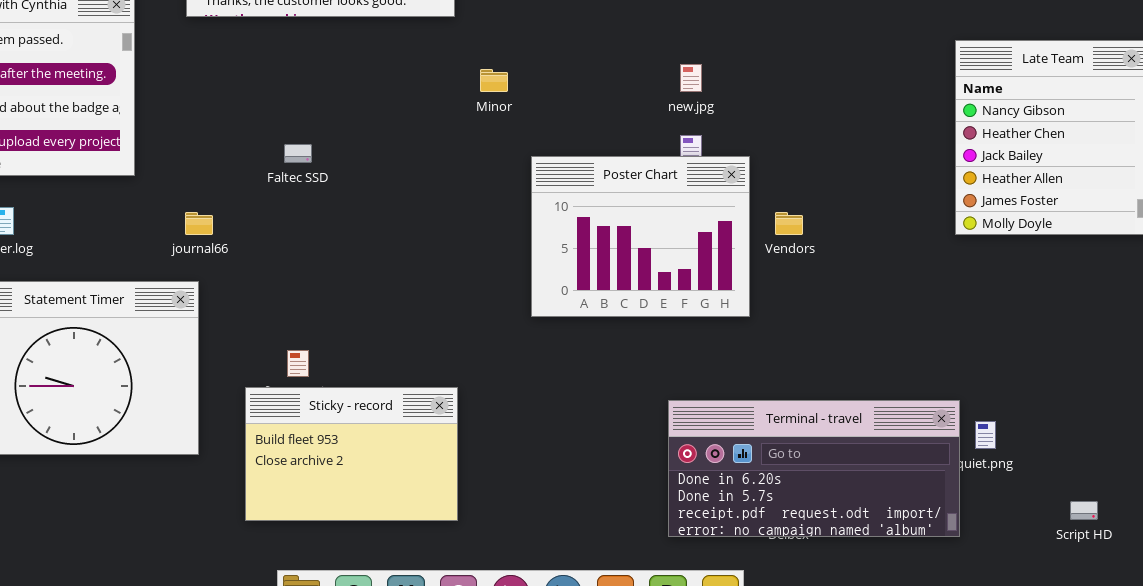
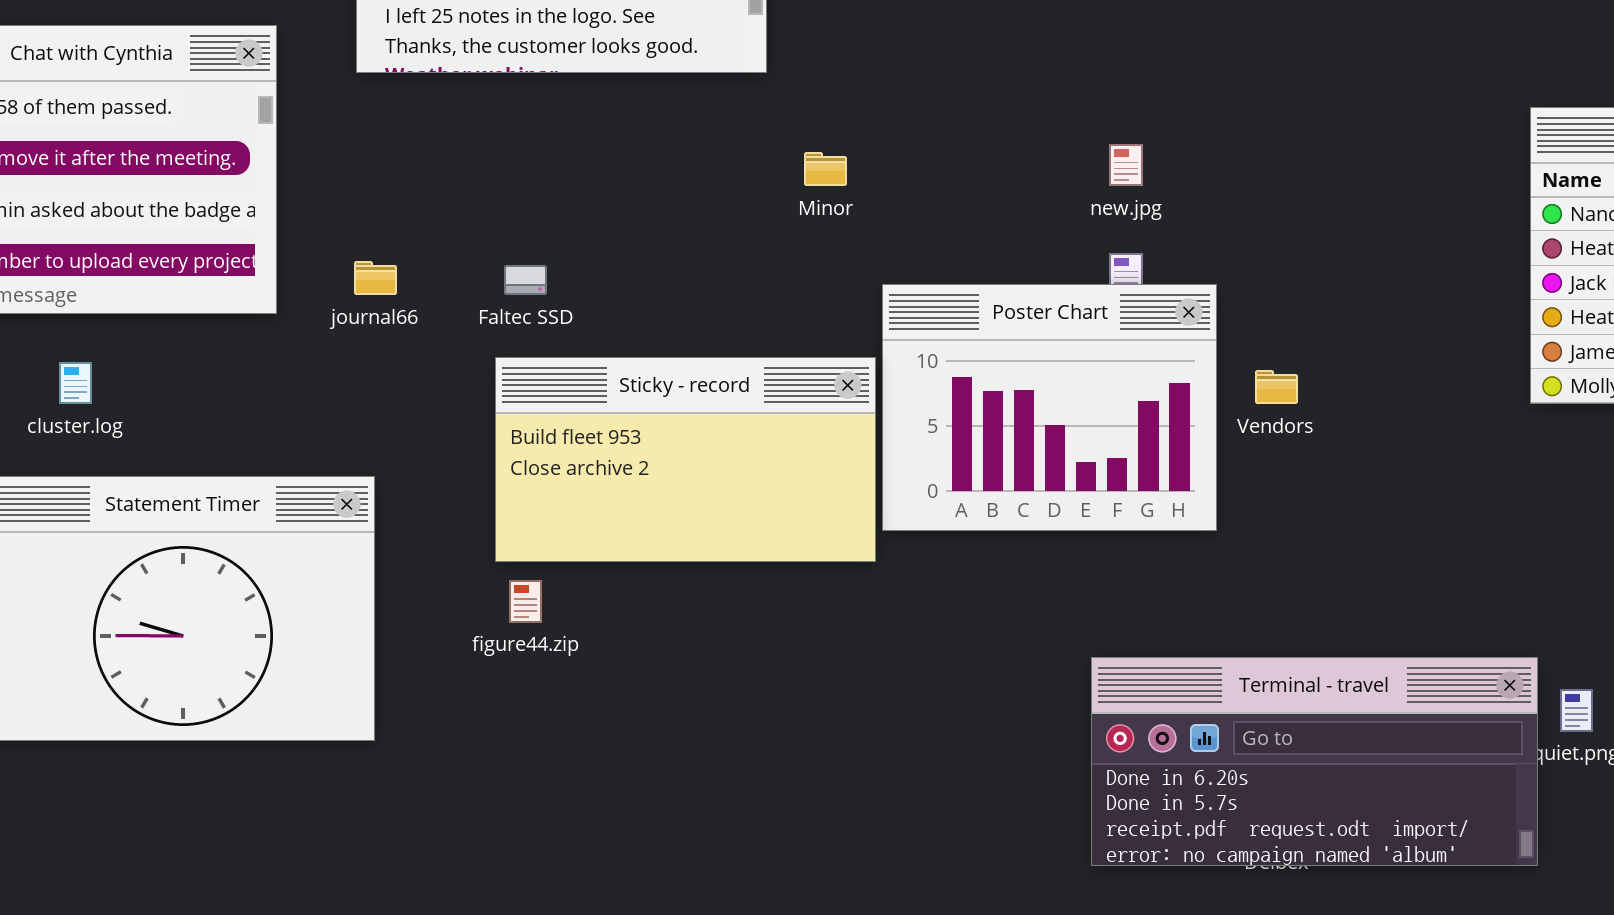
journal66: [185,212,213,235] -> [354,261,397,295], moved
Sticky - record: [245,387,458,521] -> [495,357,876,562], moved, resized

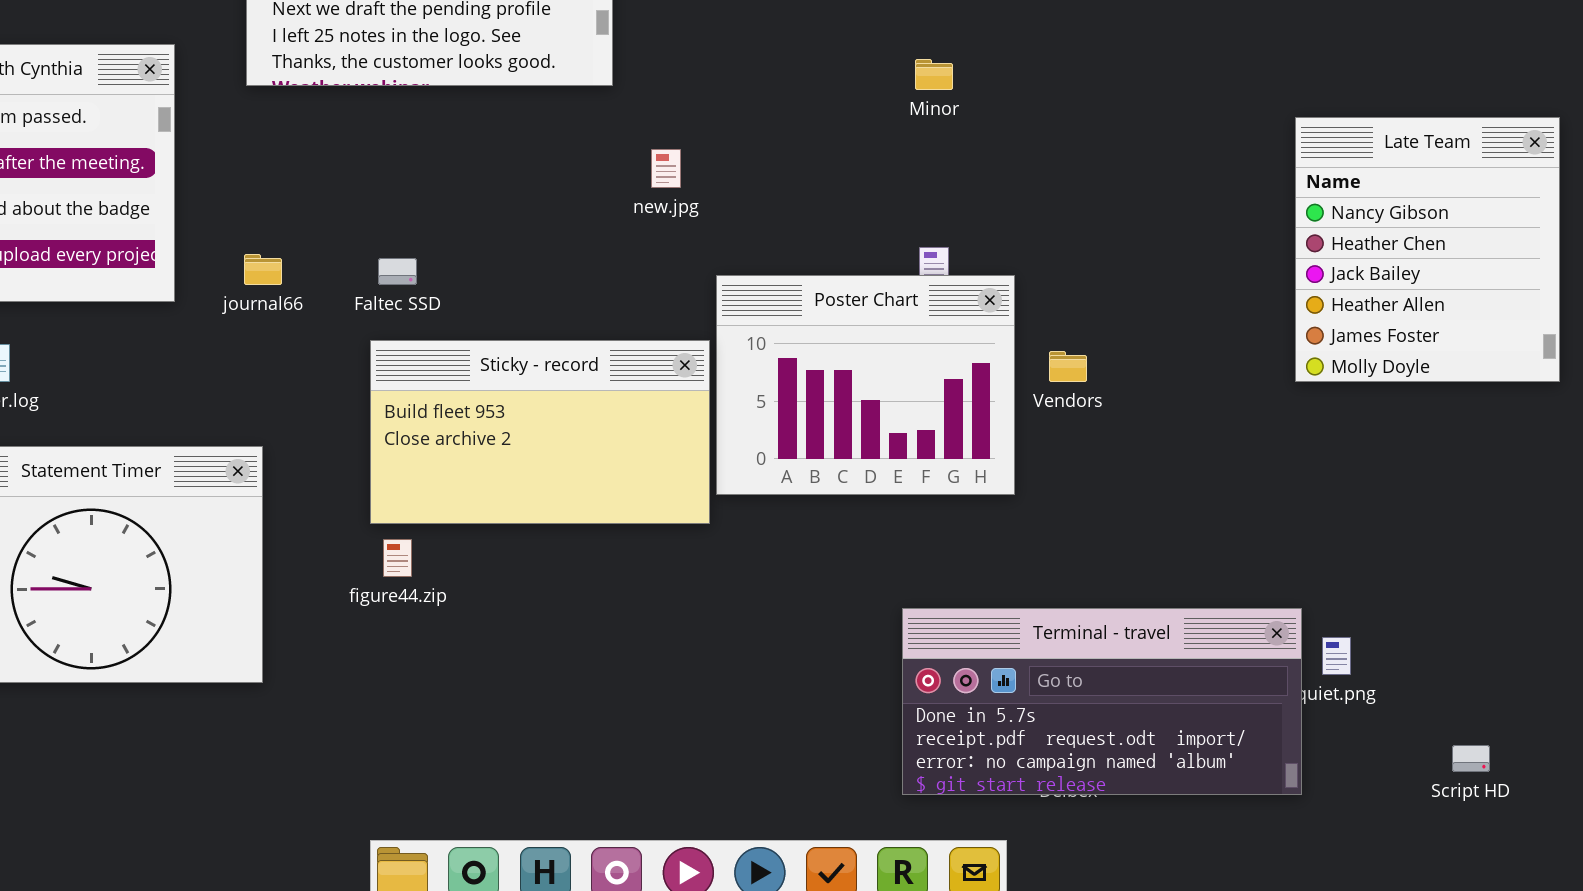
new.jpg: [1109,144,1143,186] -> [651,149,681,188], moved
Minor: [804,152,847,186] -> [915,59,953,90], moved
Terminal - travel: [1091,657,1538,866] -> [902,608,1302,795], scrolled down 1 row

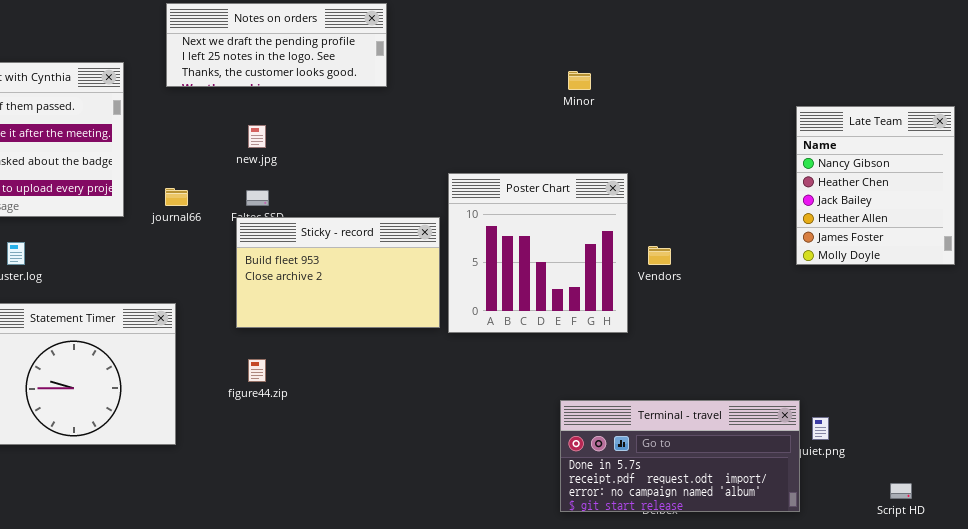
new.jpg: [651,149,681,188] -> [248,125,266,148], moved
Poster Chart: [716,275,1015,495] -> [448,173,628,333], resized
Sticky - record: [370,340,710,524] -> [236,217,440,328], moved

